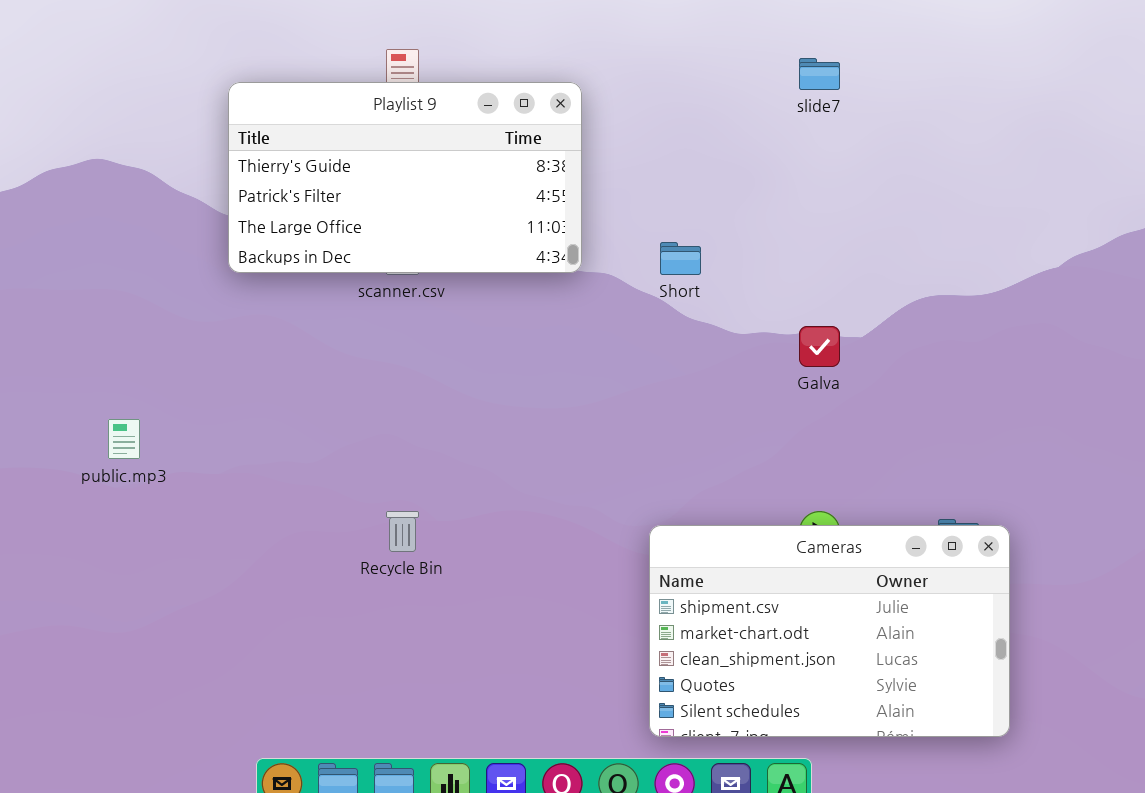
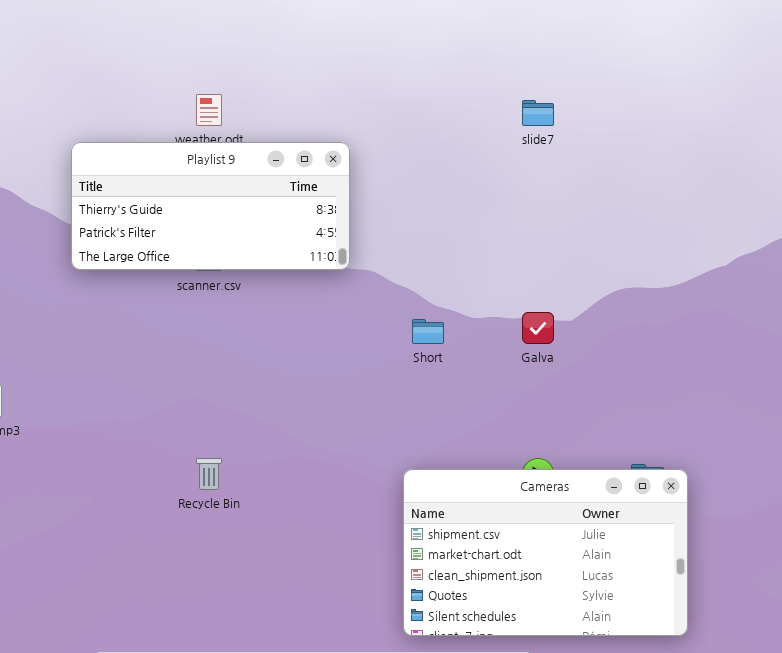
Playlist 9: [228,82,582,273] -> [71,142,350,270], resized
Short: [660,242,701,275] -> [412,319,444,344], moved

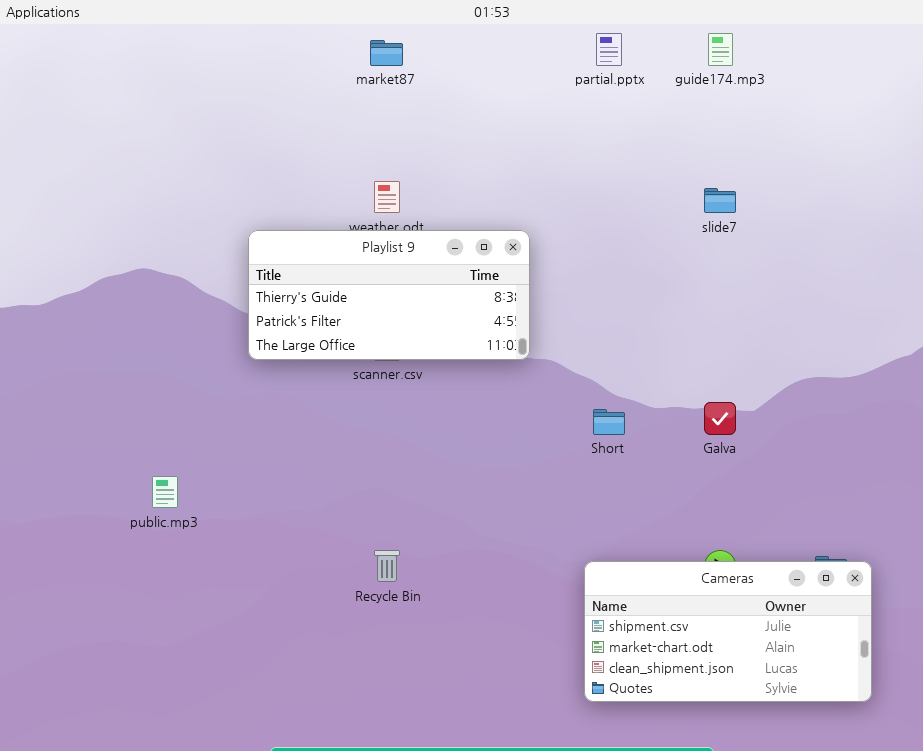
Cameras: [403,469,688,636] -> [584,561,872,702], resized

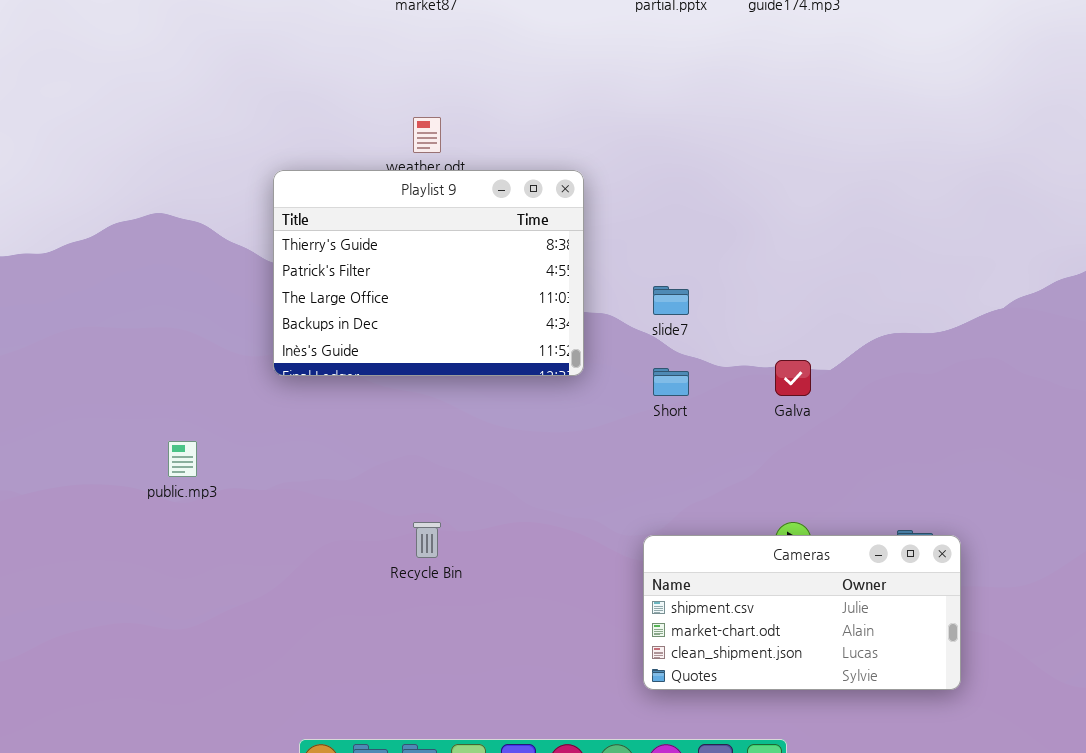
slide7: [704,188,736,213] -> [653,286,689,315], moved
Playlist 9: [248,230,530,360] -> [273,170,584,376], resized

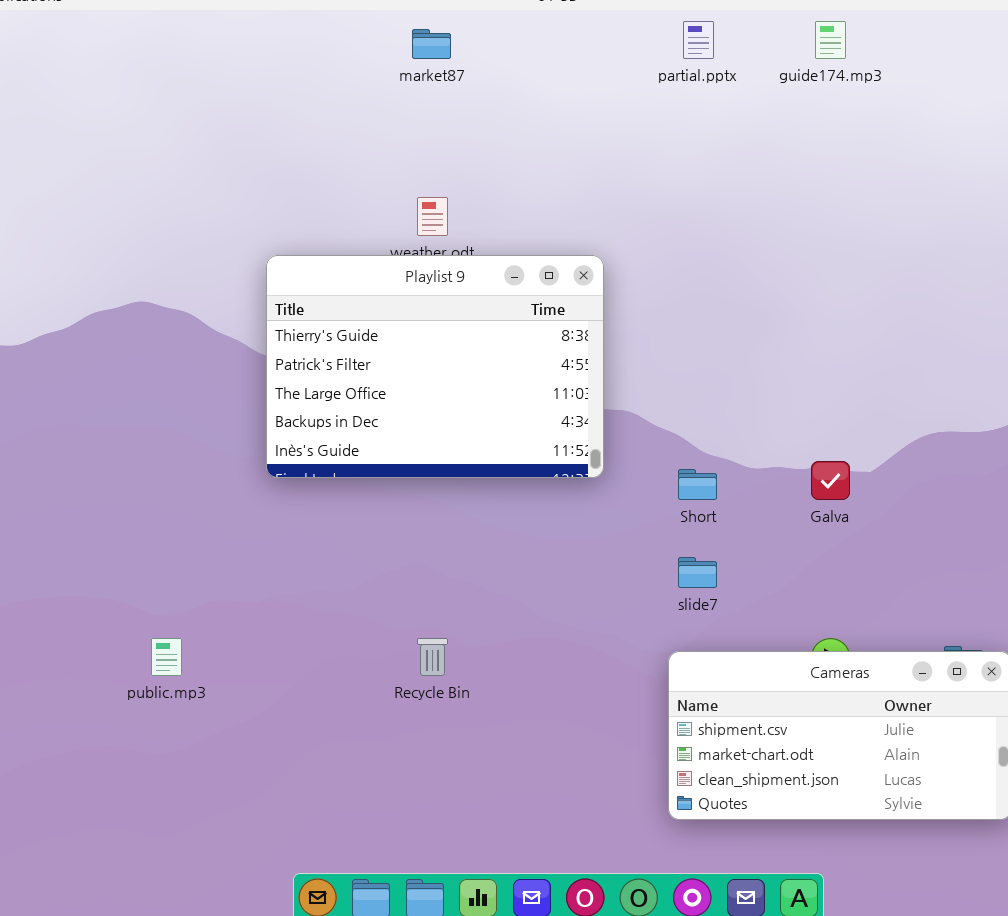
slide7: [653,286,689,315] -> [678,557,717,588], moved
public.mp3: [168,441,197,477] -> [151,638,182,676], moved

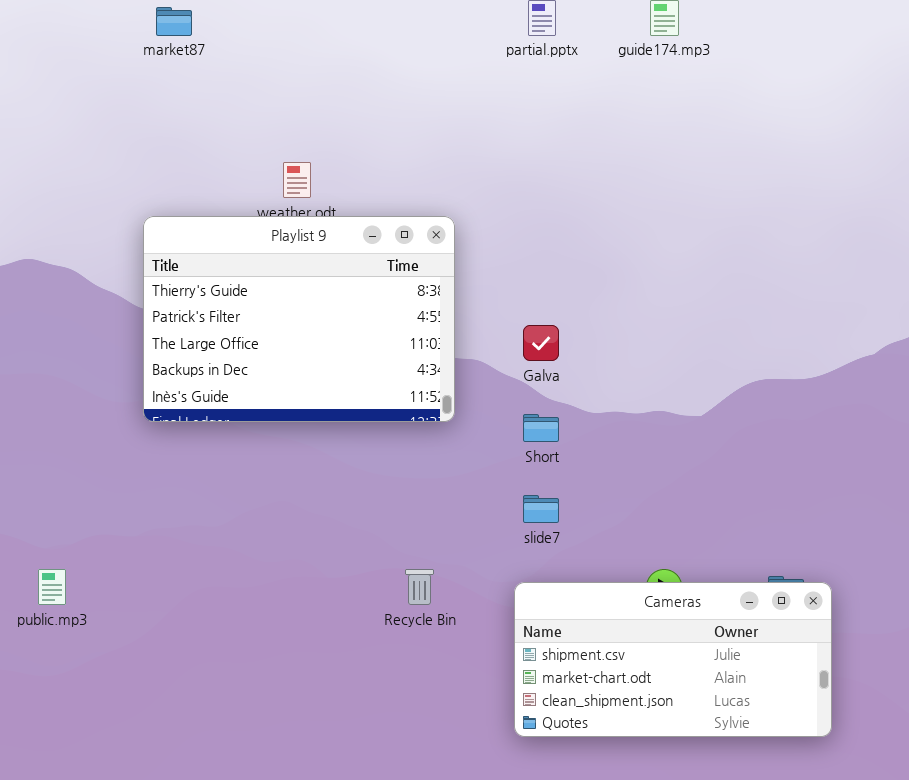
market87: [412,29,451,59] -> [156,7,192,36], moved
Galva: [811,461,850,500] -> [523,325,559,361], moved
Recycle Bin: [417,638,448,676] -> [405,569,434,605], moved

